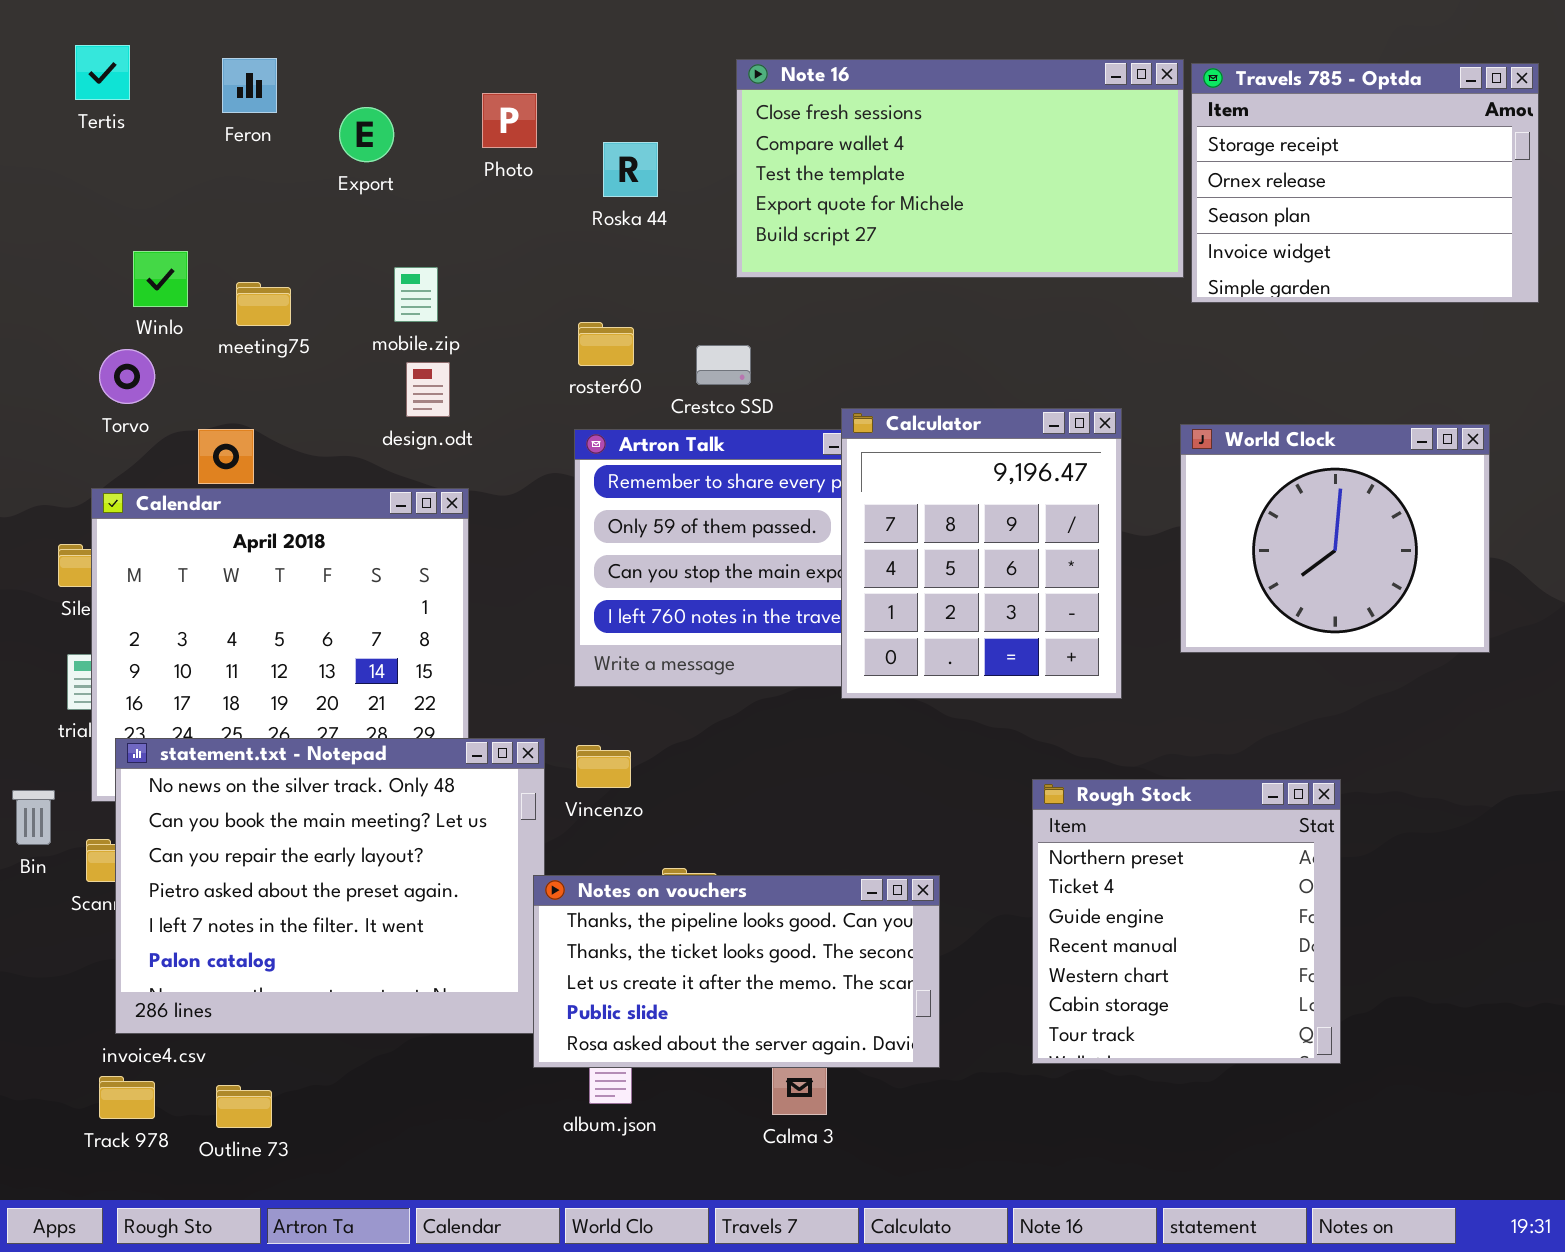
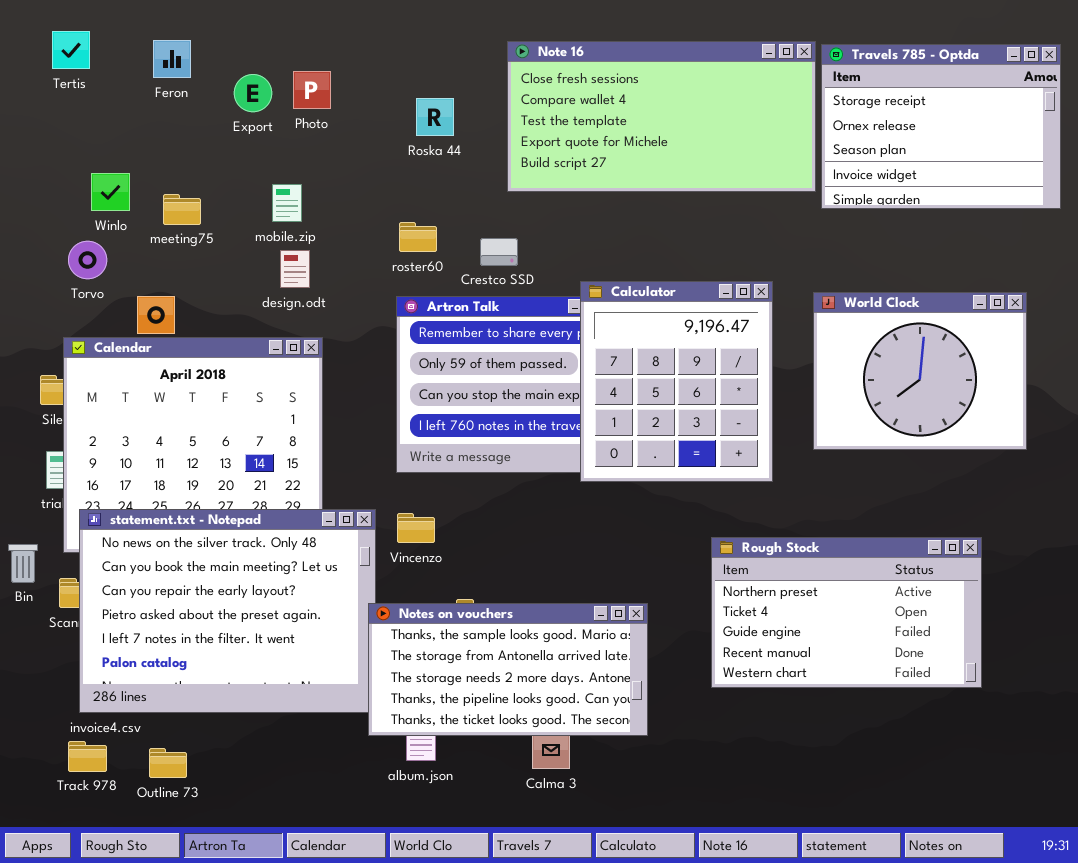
Photo: [482,93,537,148] -> [293,71,331,109], moved
Rough Stock: [1032,779,1341,1064] -> [711,537,982,688], resized
Notes on vouchers: [533,875,940,1068] -> [368,603,648,736], scrolled up 3 rows

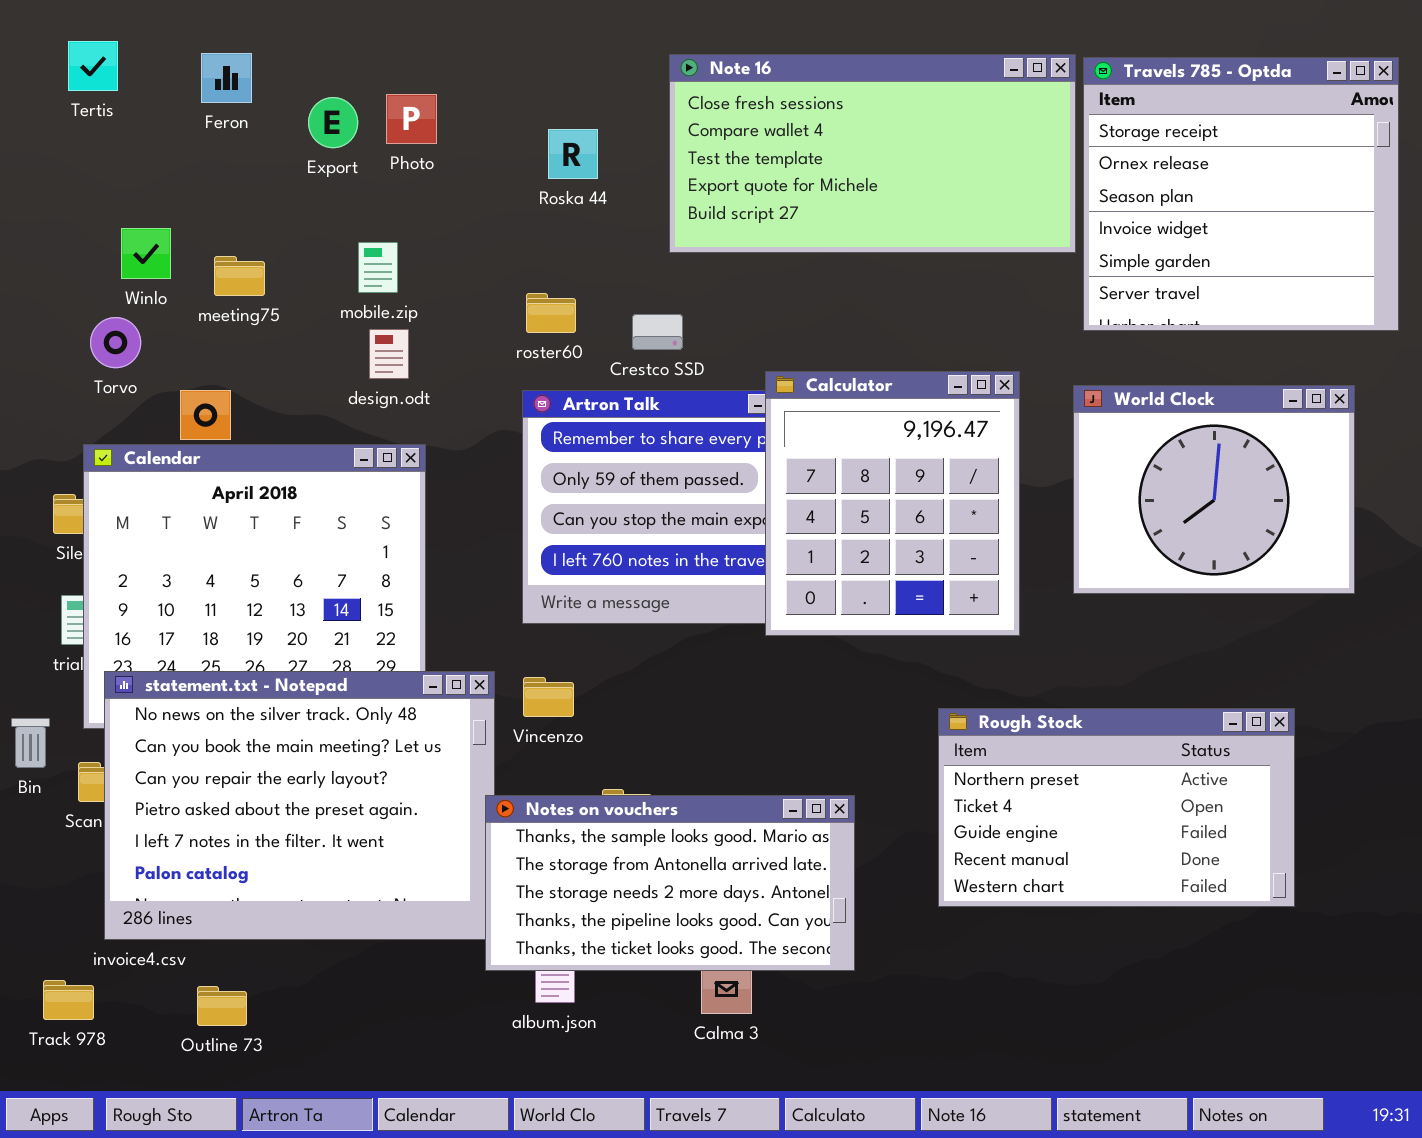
Travels 785 - Optda: [821,44,1061,209] -> [1083,57,1399,331], resized
Track 978: [68,741,107,772] -> [43,980,94,1020], moved

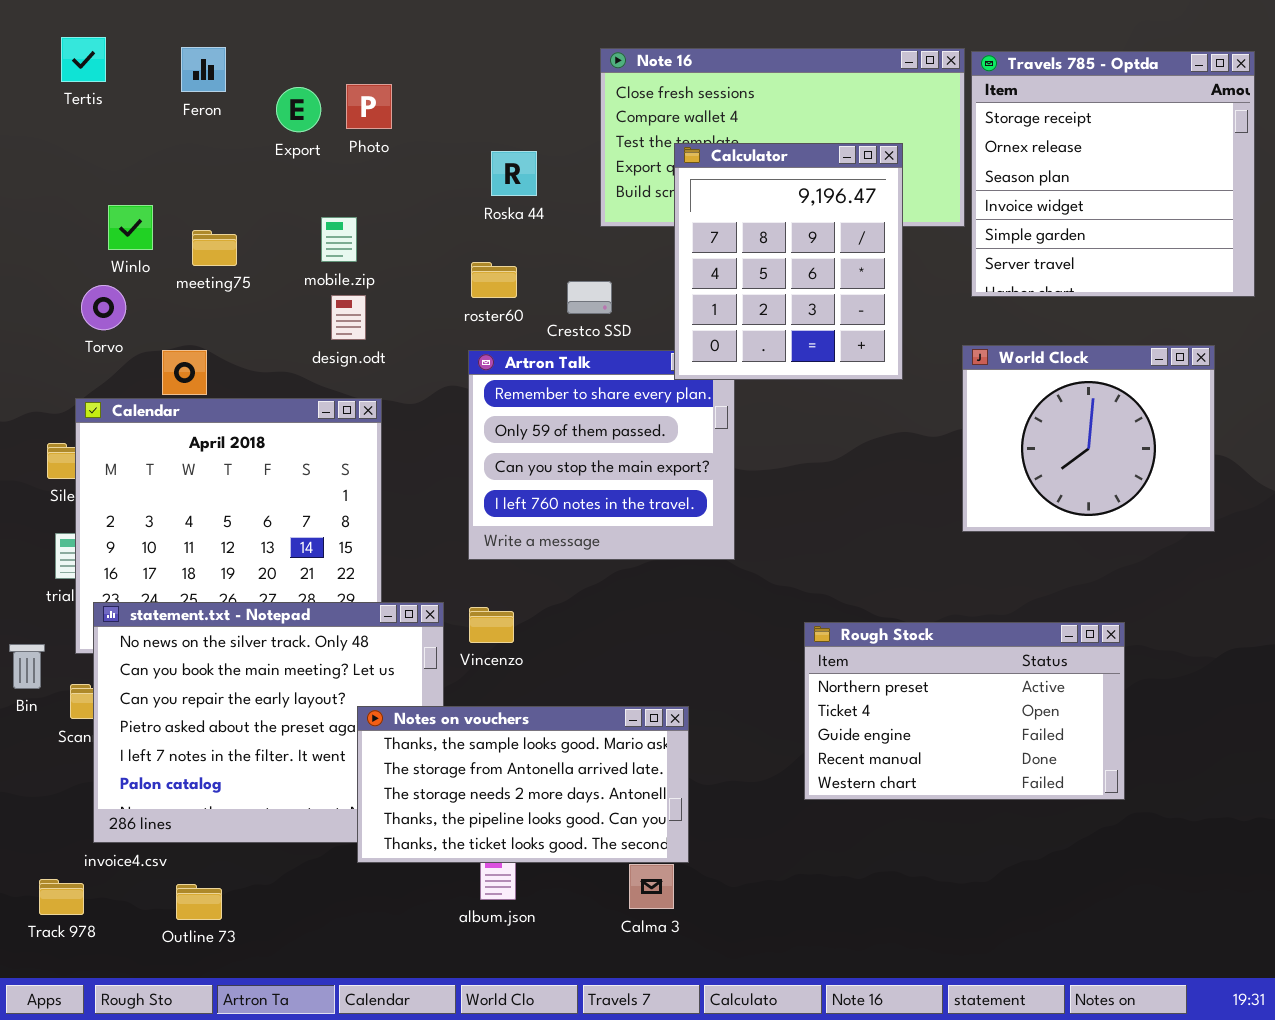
Roska 44: [548,129,598,179] -> [491,151,537,196], moved
Calculator: [765,371,1020,636] -> [674,143,903,380], moved
Rough Stock: [938,708,1295,907] -> [804,622,1125,800], moved
Notes on vouchers: [485,795,855,971] -> [357,706,689,863], moved

